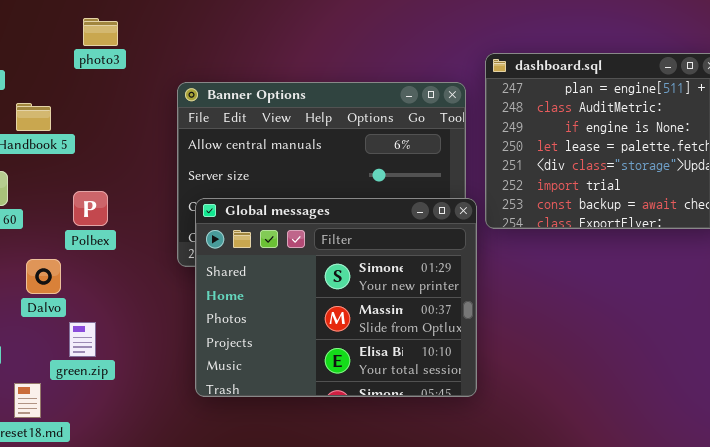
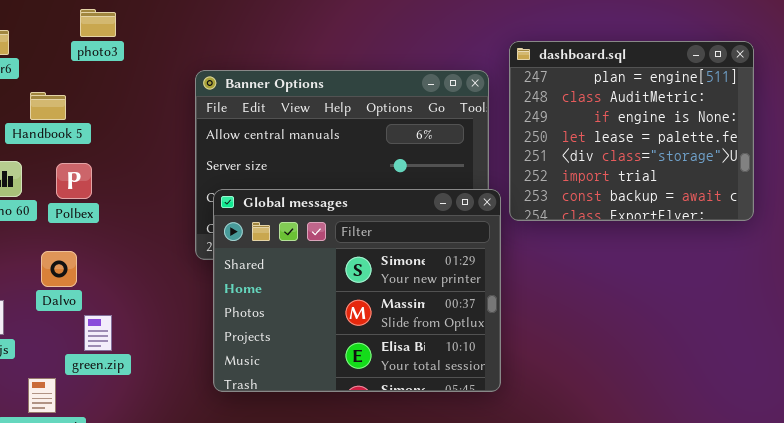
photo3: [83,18,118,46] -> [80,9,116,37], moved
Polbex: [73,191,108,226] -> [56,163,92,199], moved

